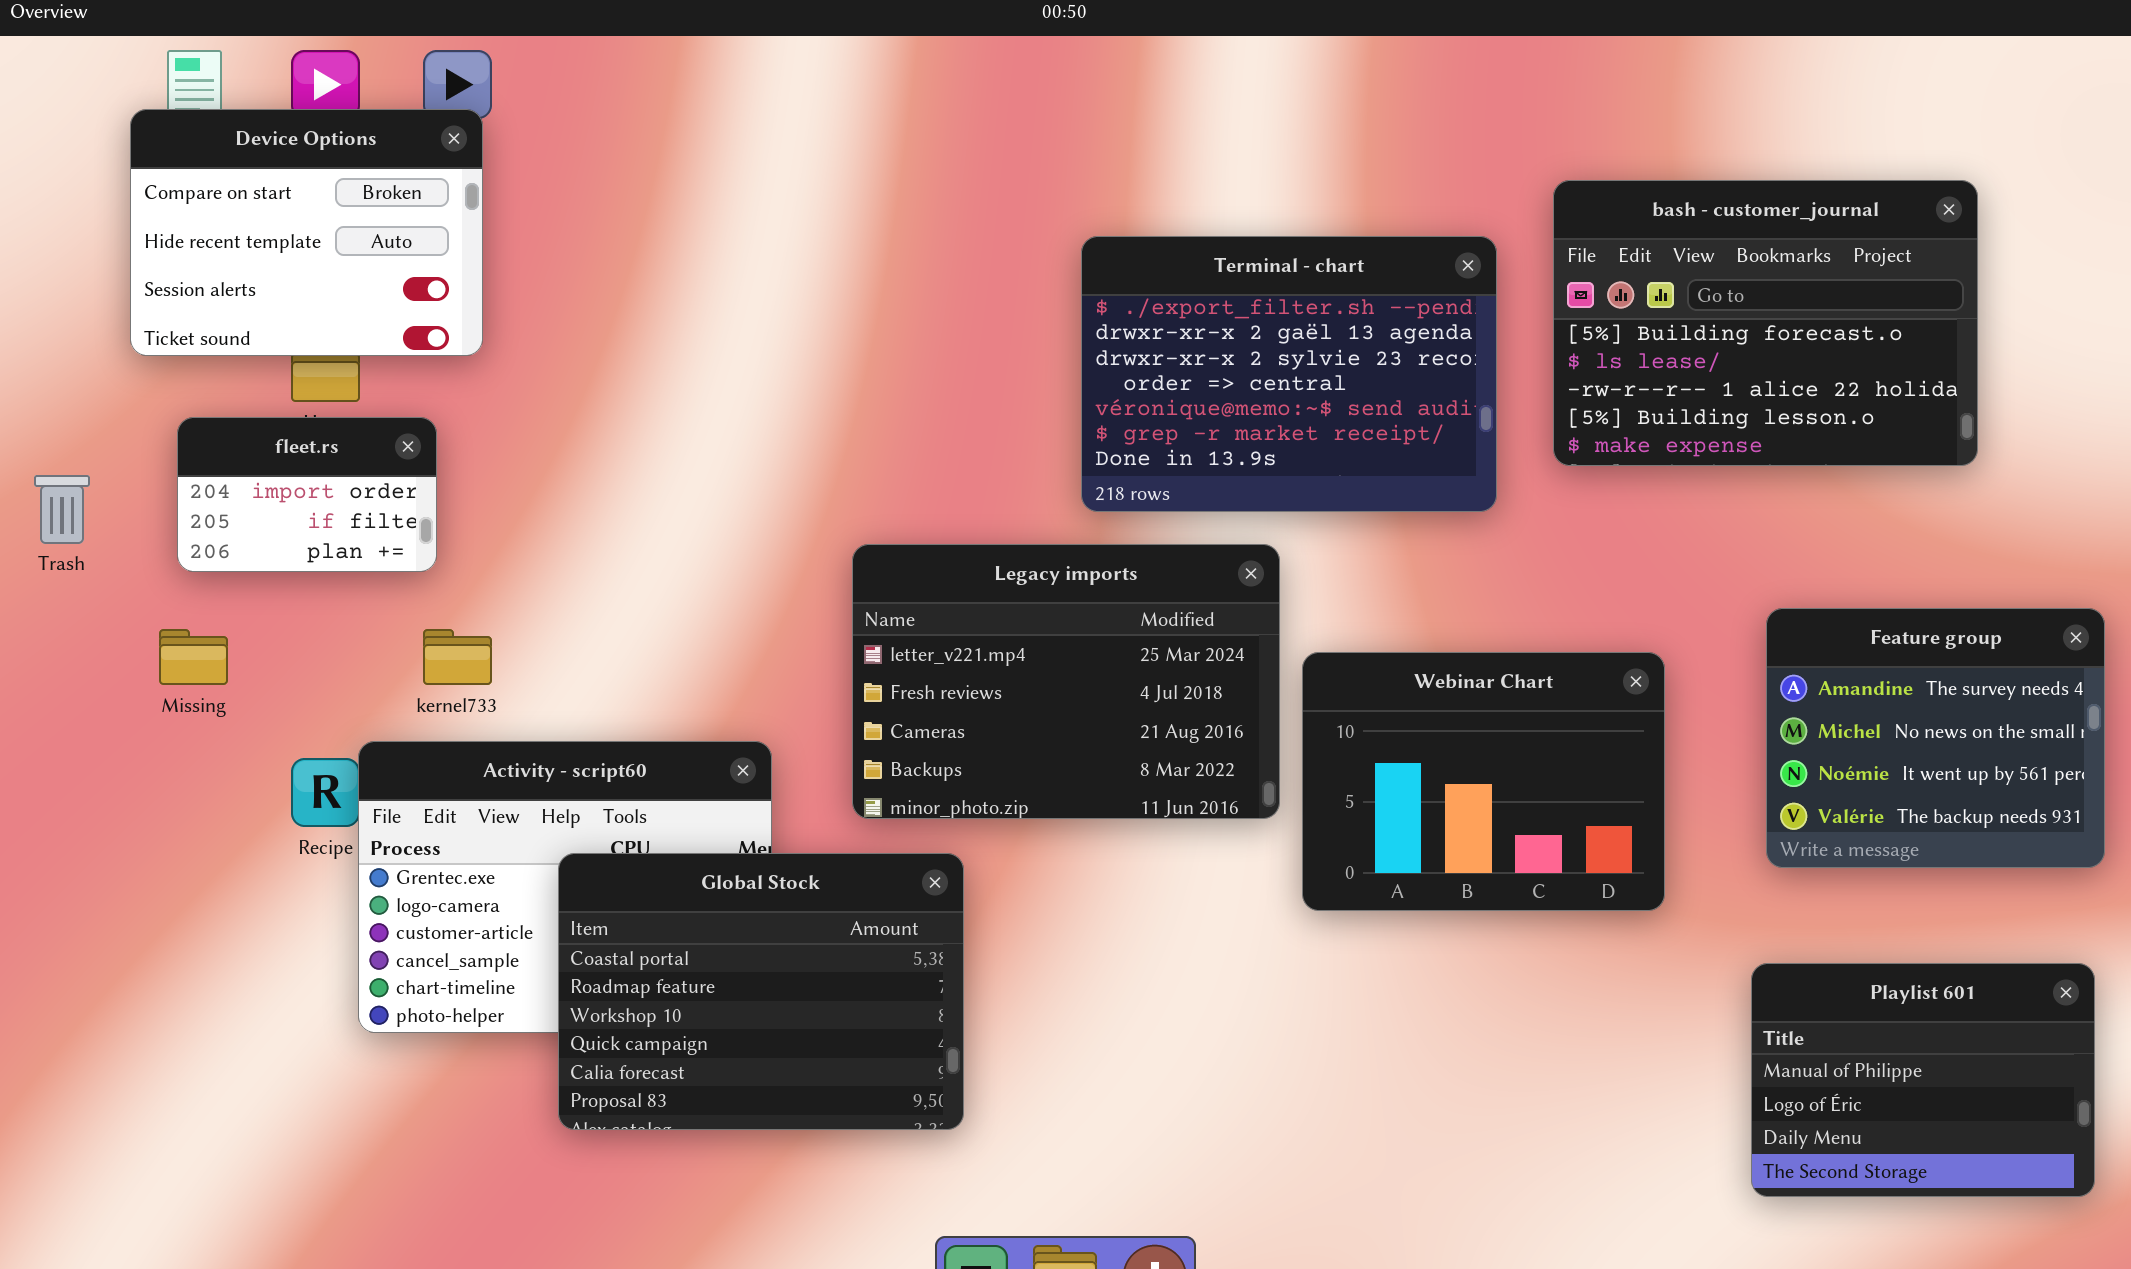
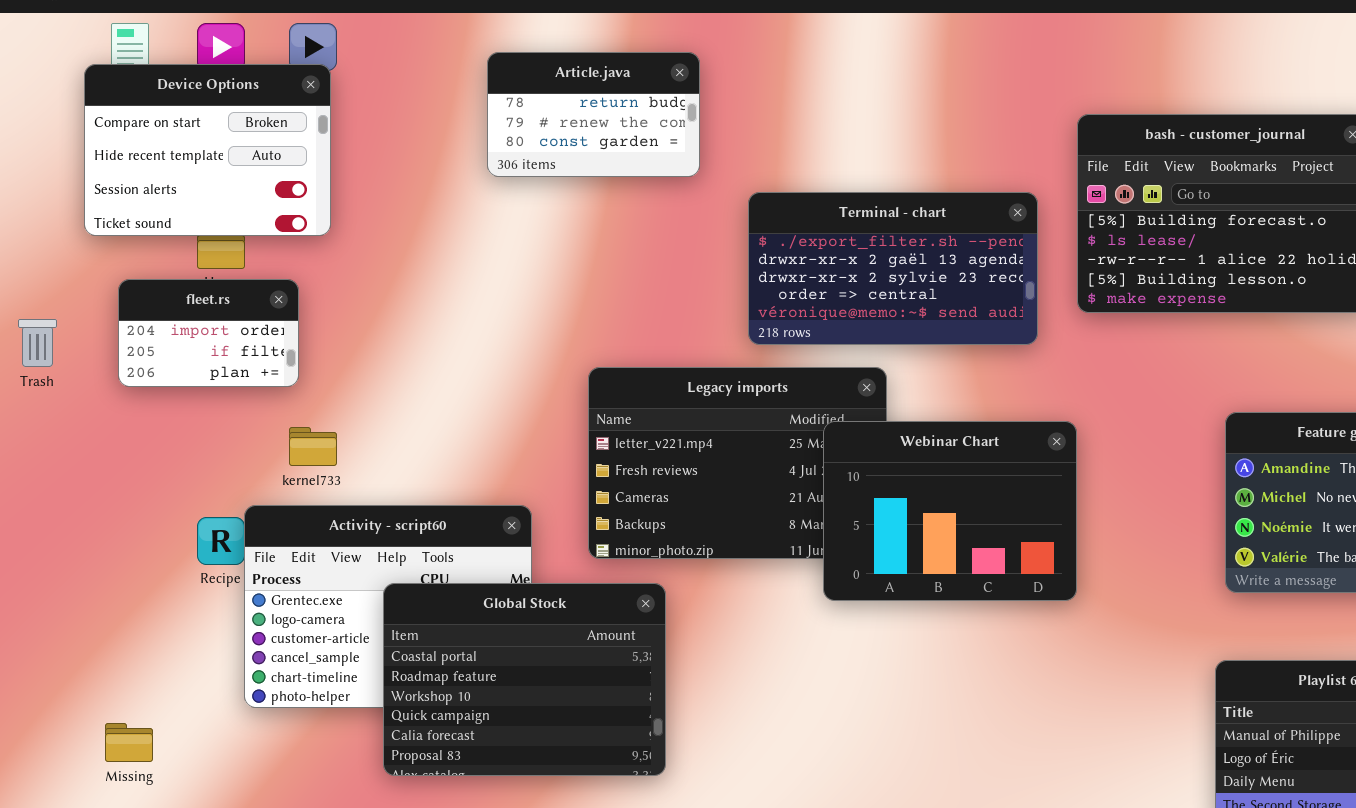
Article.java: none -> [487,52,700,177], opened
Terminal - chart: [1081,236,1497,512] -> [748,192,1038,345], resized
Missing: [159,629,228,685] -> [105,723,153,762], moved
Webinar Chart: [1302,652,1665,911] -> [823,421,1077,601], moved

